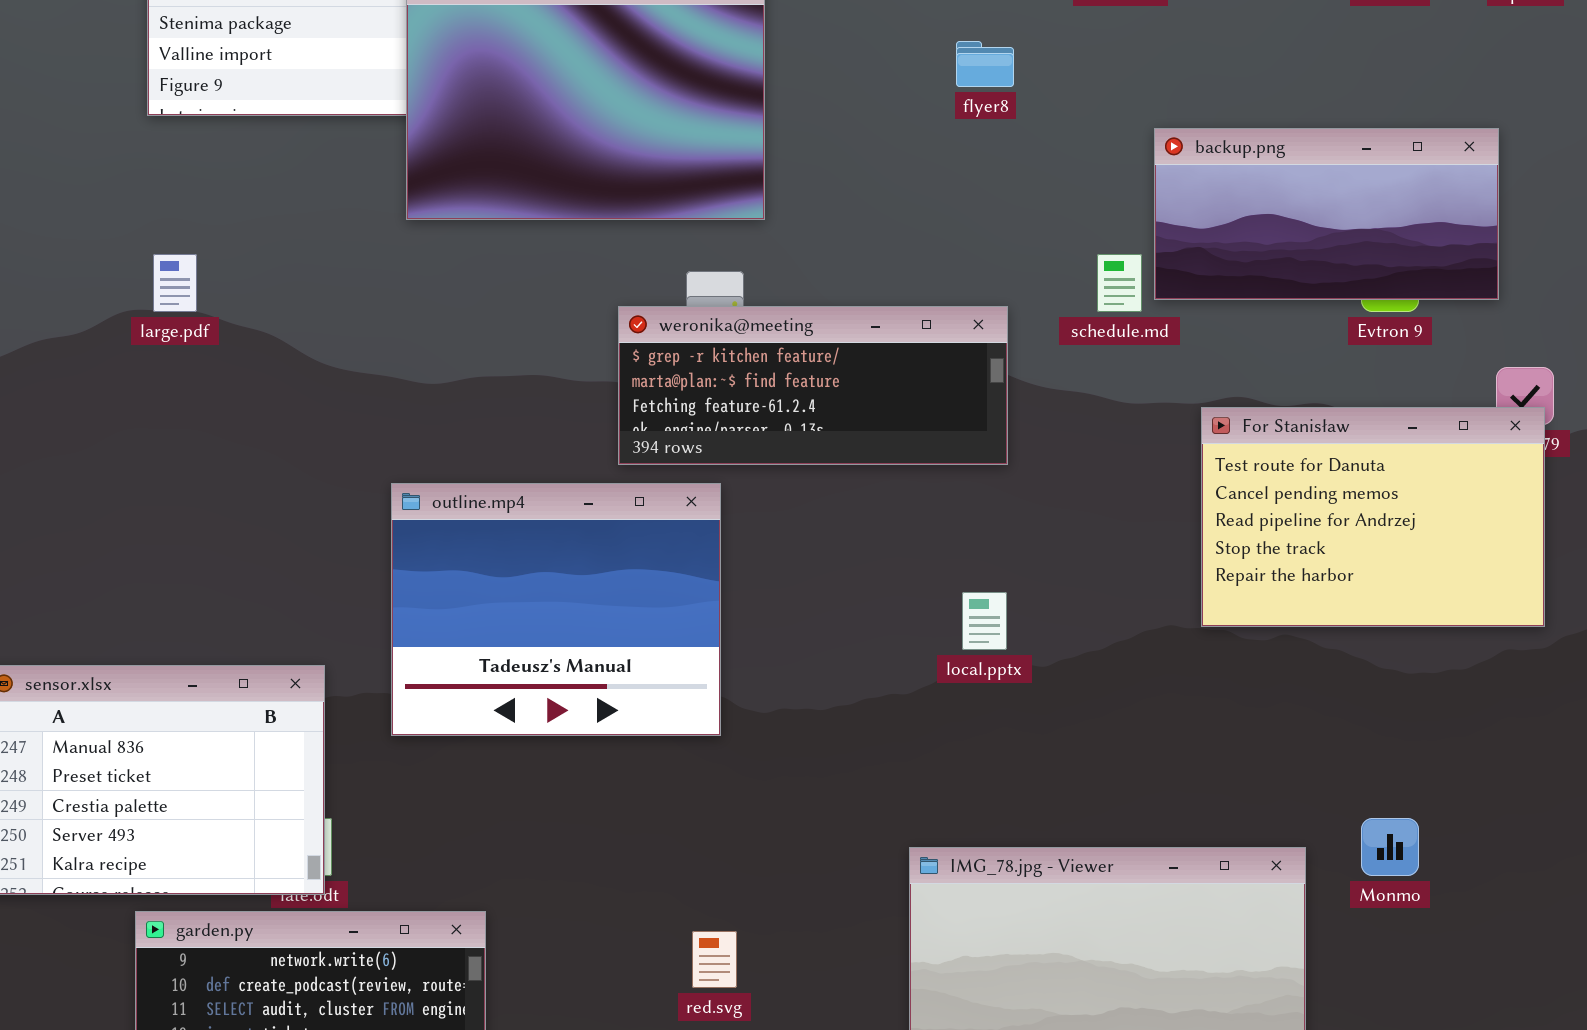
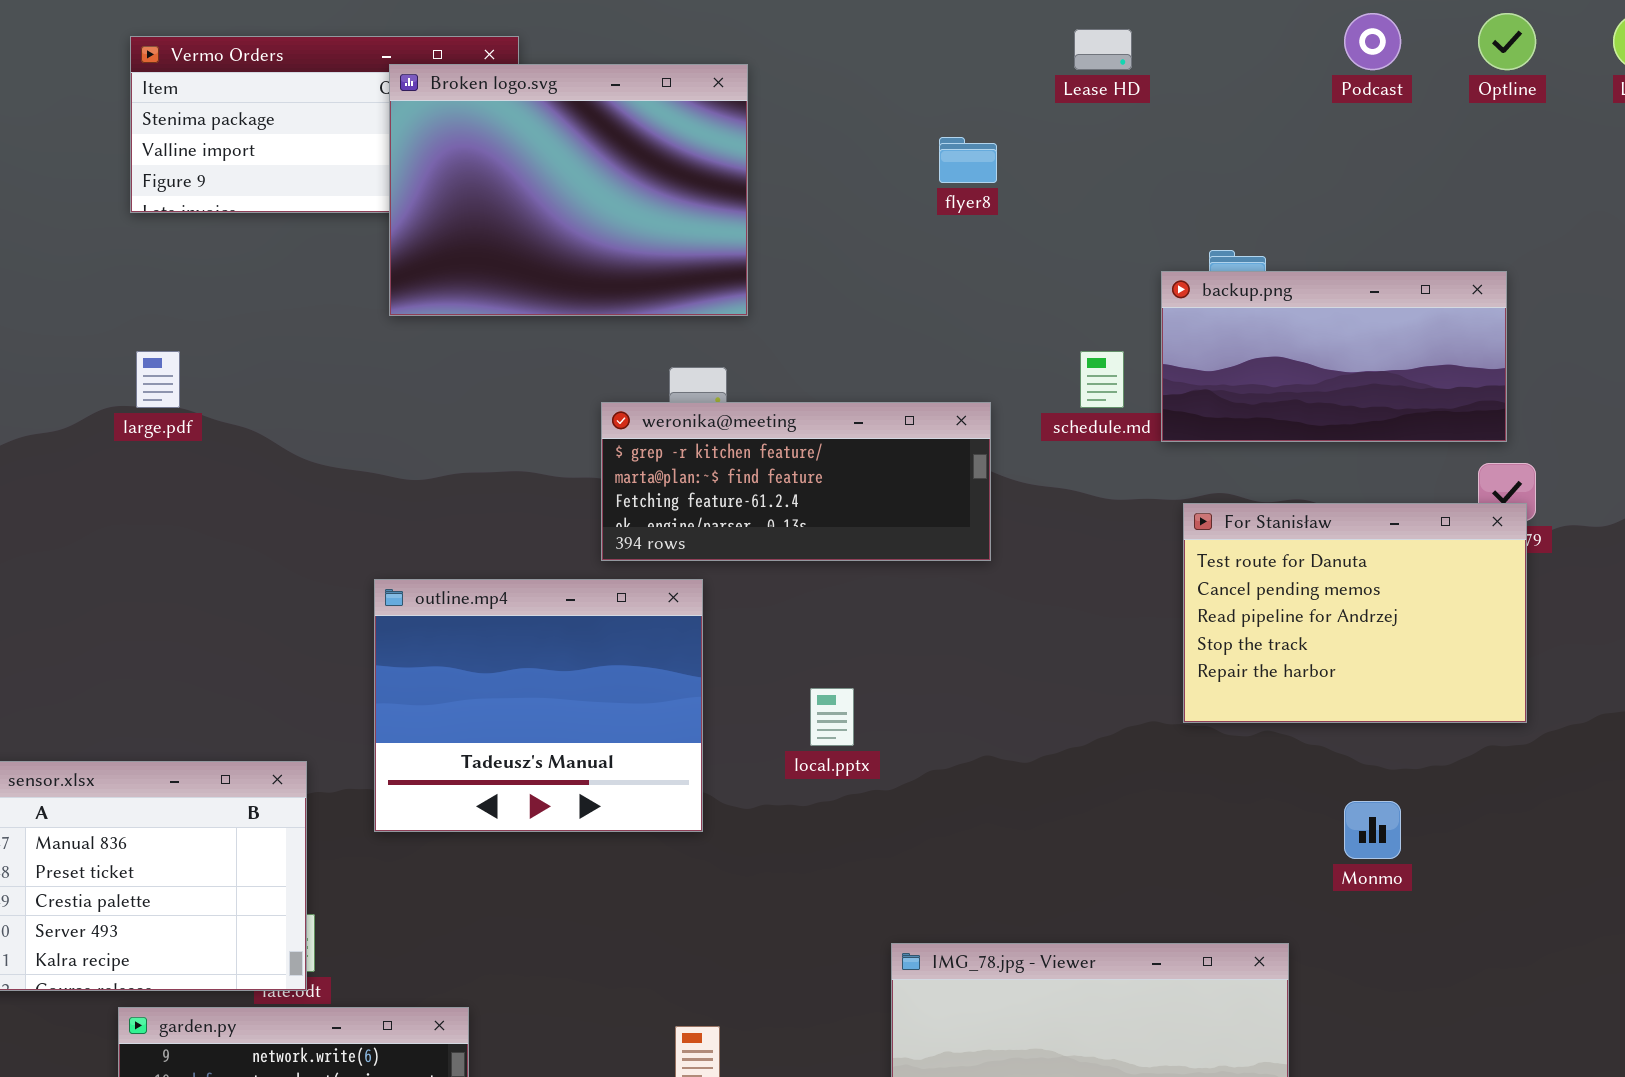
backup.png: [1154,128,1499,300] -> [1161,271,1507,442], moved
local.pptx: [962,592,1007,650] -> [810,688,854,746], moved
Monmo: [1361,818,1419,876] -> [1344,801,1401,859], moved

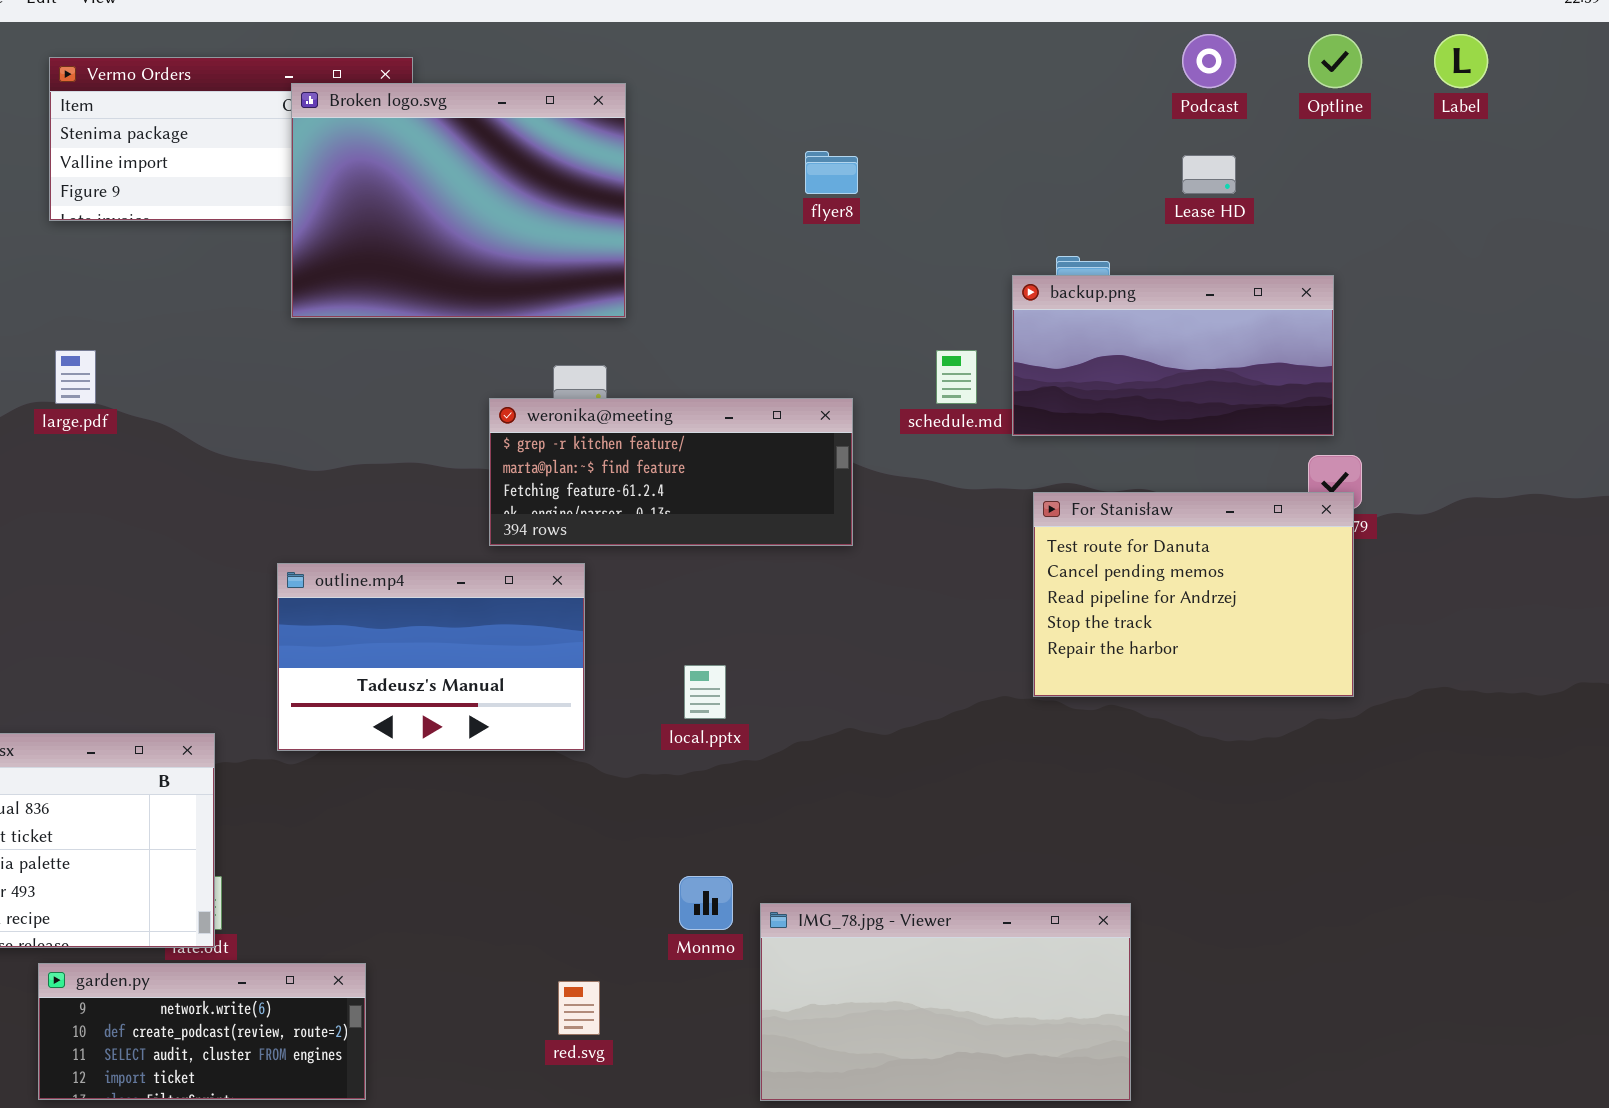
Lease HD: [1074,29,1132,70] -> [1182,155,1236,194], moved
outline.mp4: [374,579,703,832] -> [277,563,585,751], resized
Monmo: [1344,801,1401,859] -> [679,876,733,930], moved

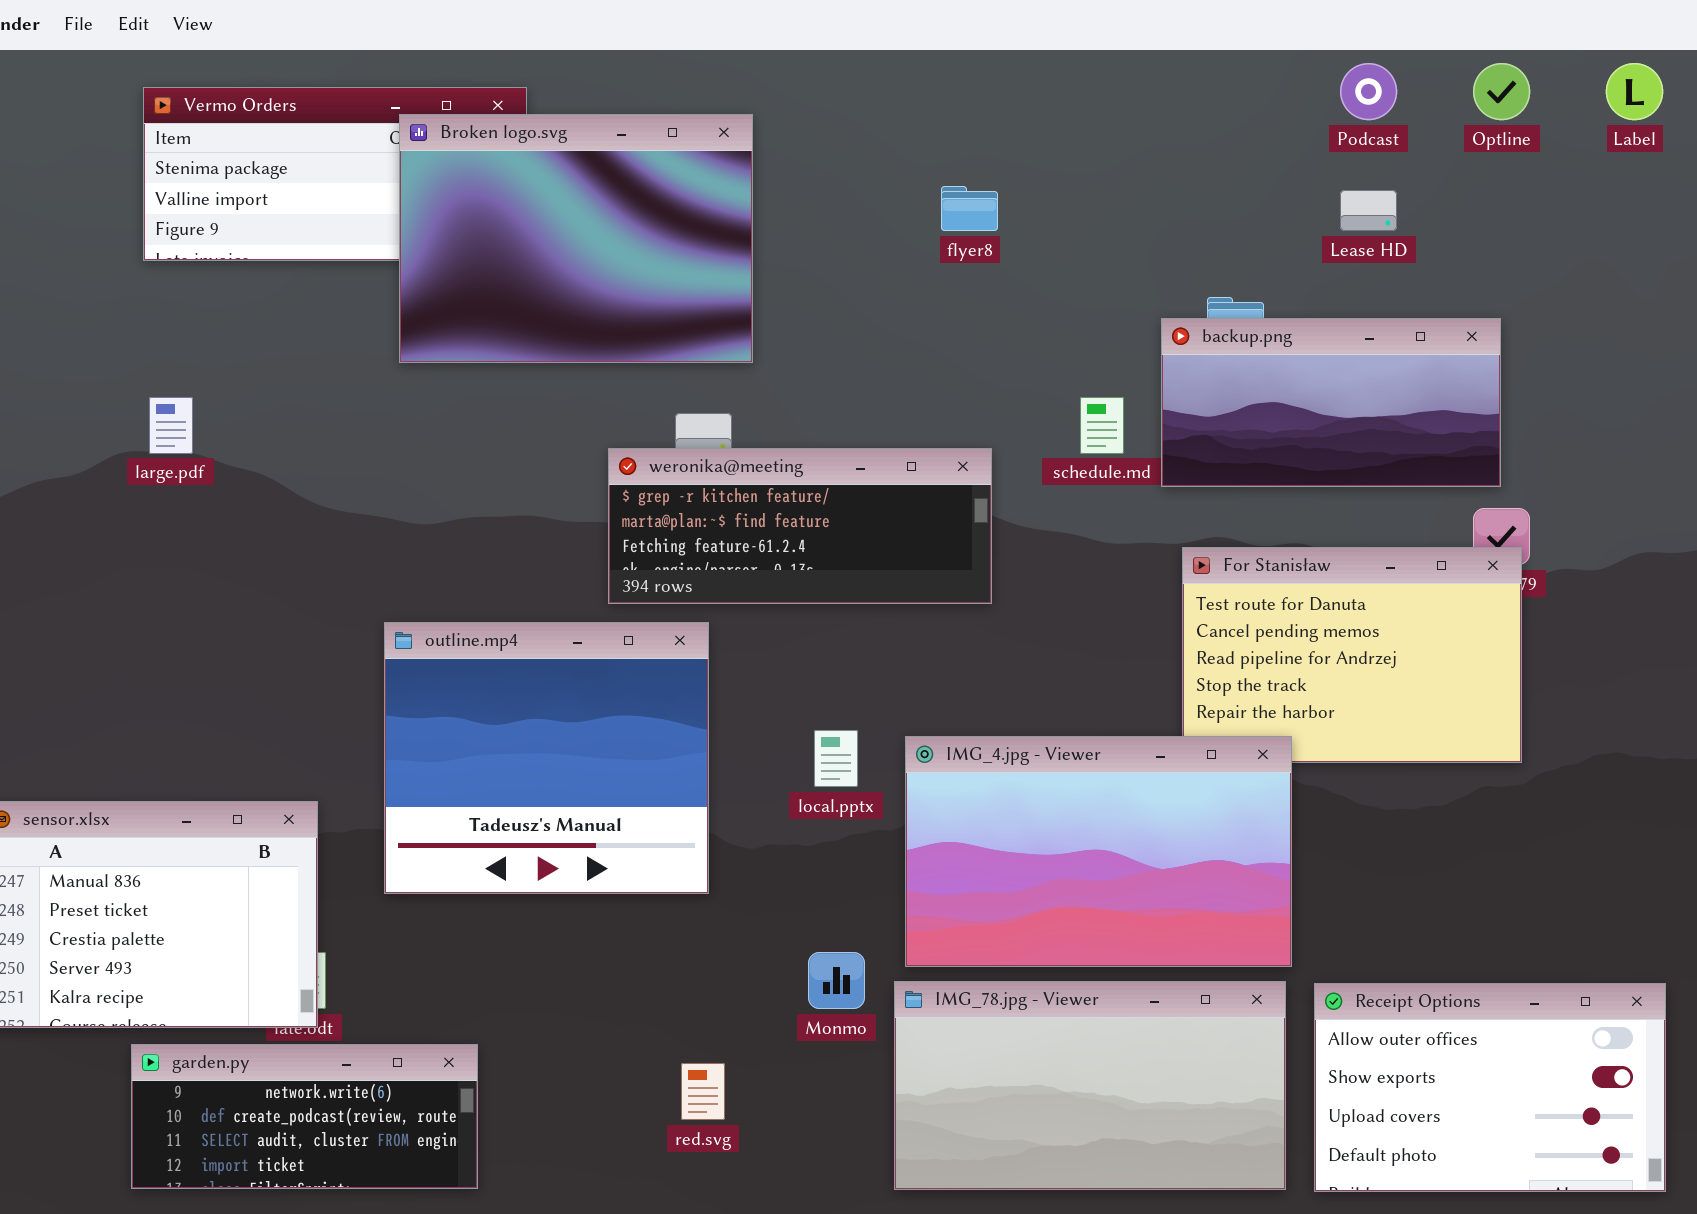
outline.mp4: [277,563,585,751] -> [384,622,709,894], resized
IMG_4.jpg - Viewer: none -> [905,736,1292,967], opened
Receipt Options: none -> [1314,983,1666,1192], opened

